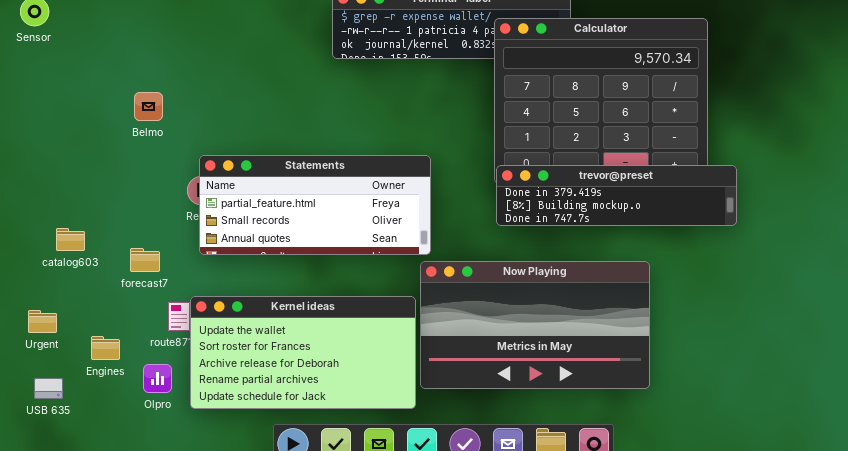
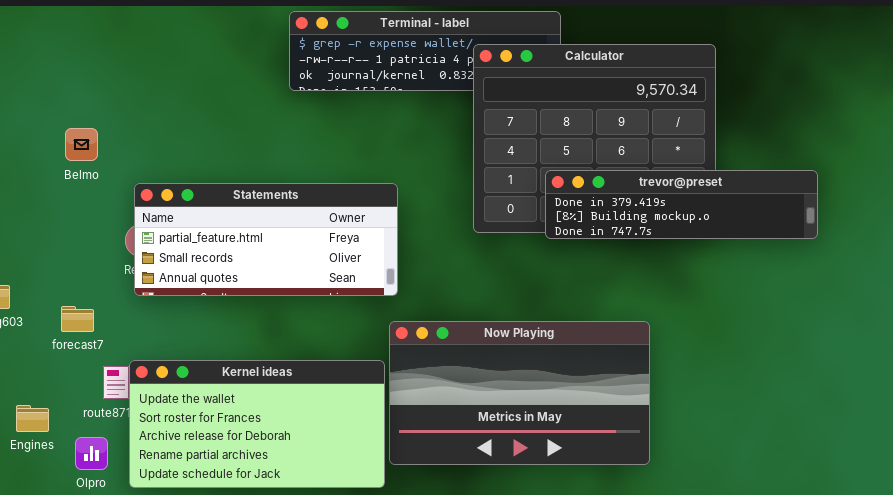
Statements: [199,155,431,255] -> [134,183,398,296], moved
trevor@preset: [496,165,737,226] -> [545,170,818,239], moved

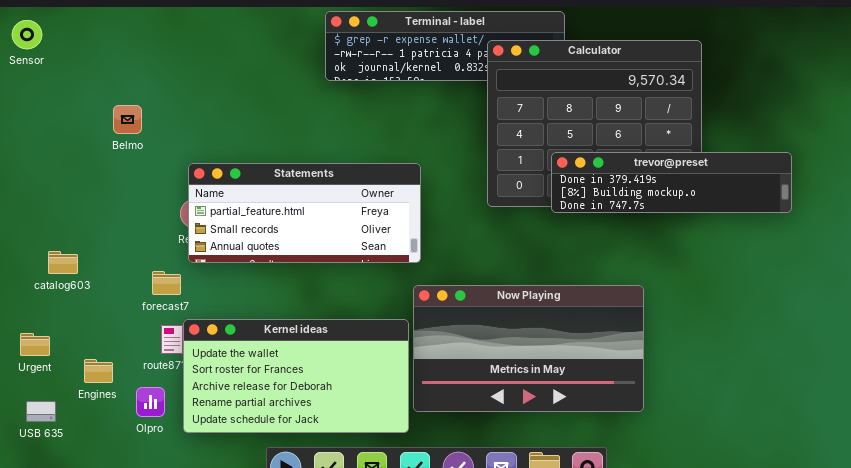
Belmo: [65,128,98,161] -> [113,105,142,134], moved
forecast7: [61,306,94,332] -> [152,271,181,295], moved

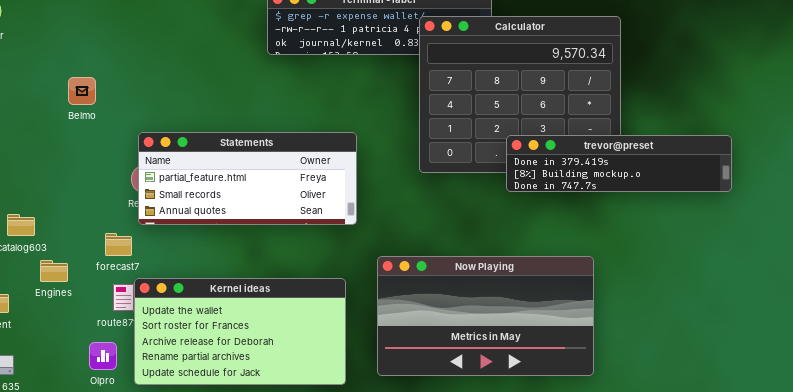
trevor@preset: [551,152,792,213] -> [506,135,732,192], moved
Now Playing: [413,285,644,412] -> [377,256,594,376], moved
Engines: [84,359,113,383] -> [40,260,68,282], moved

